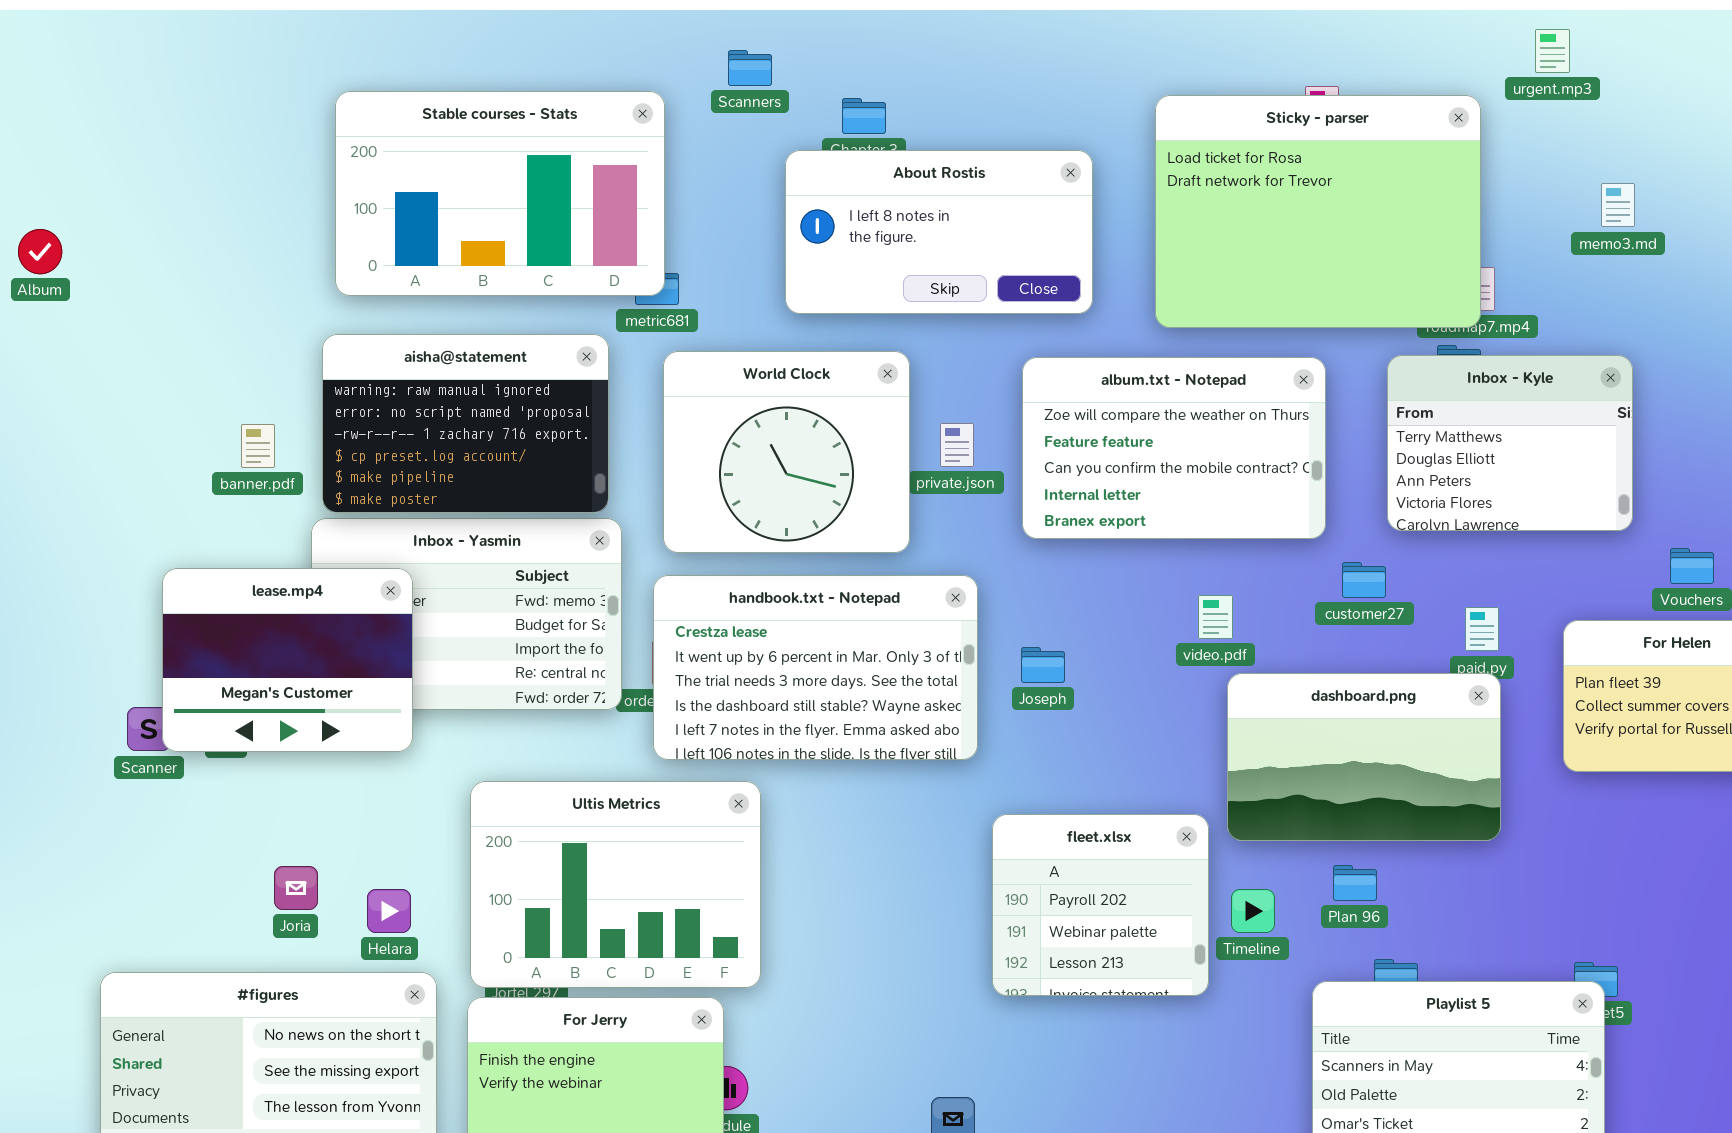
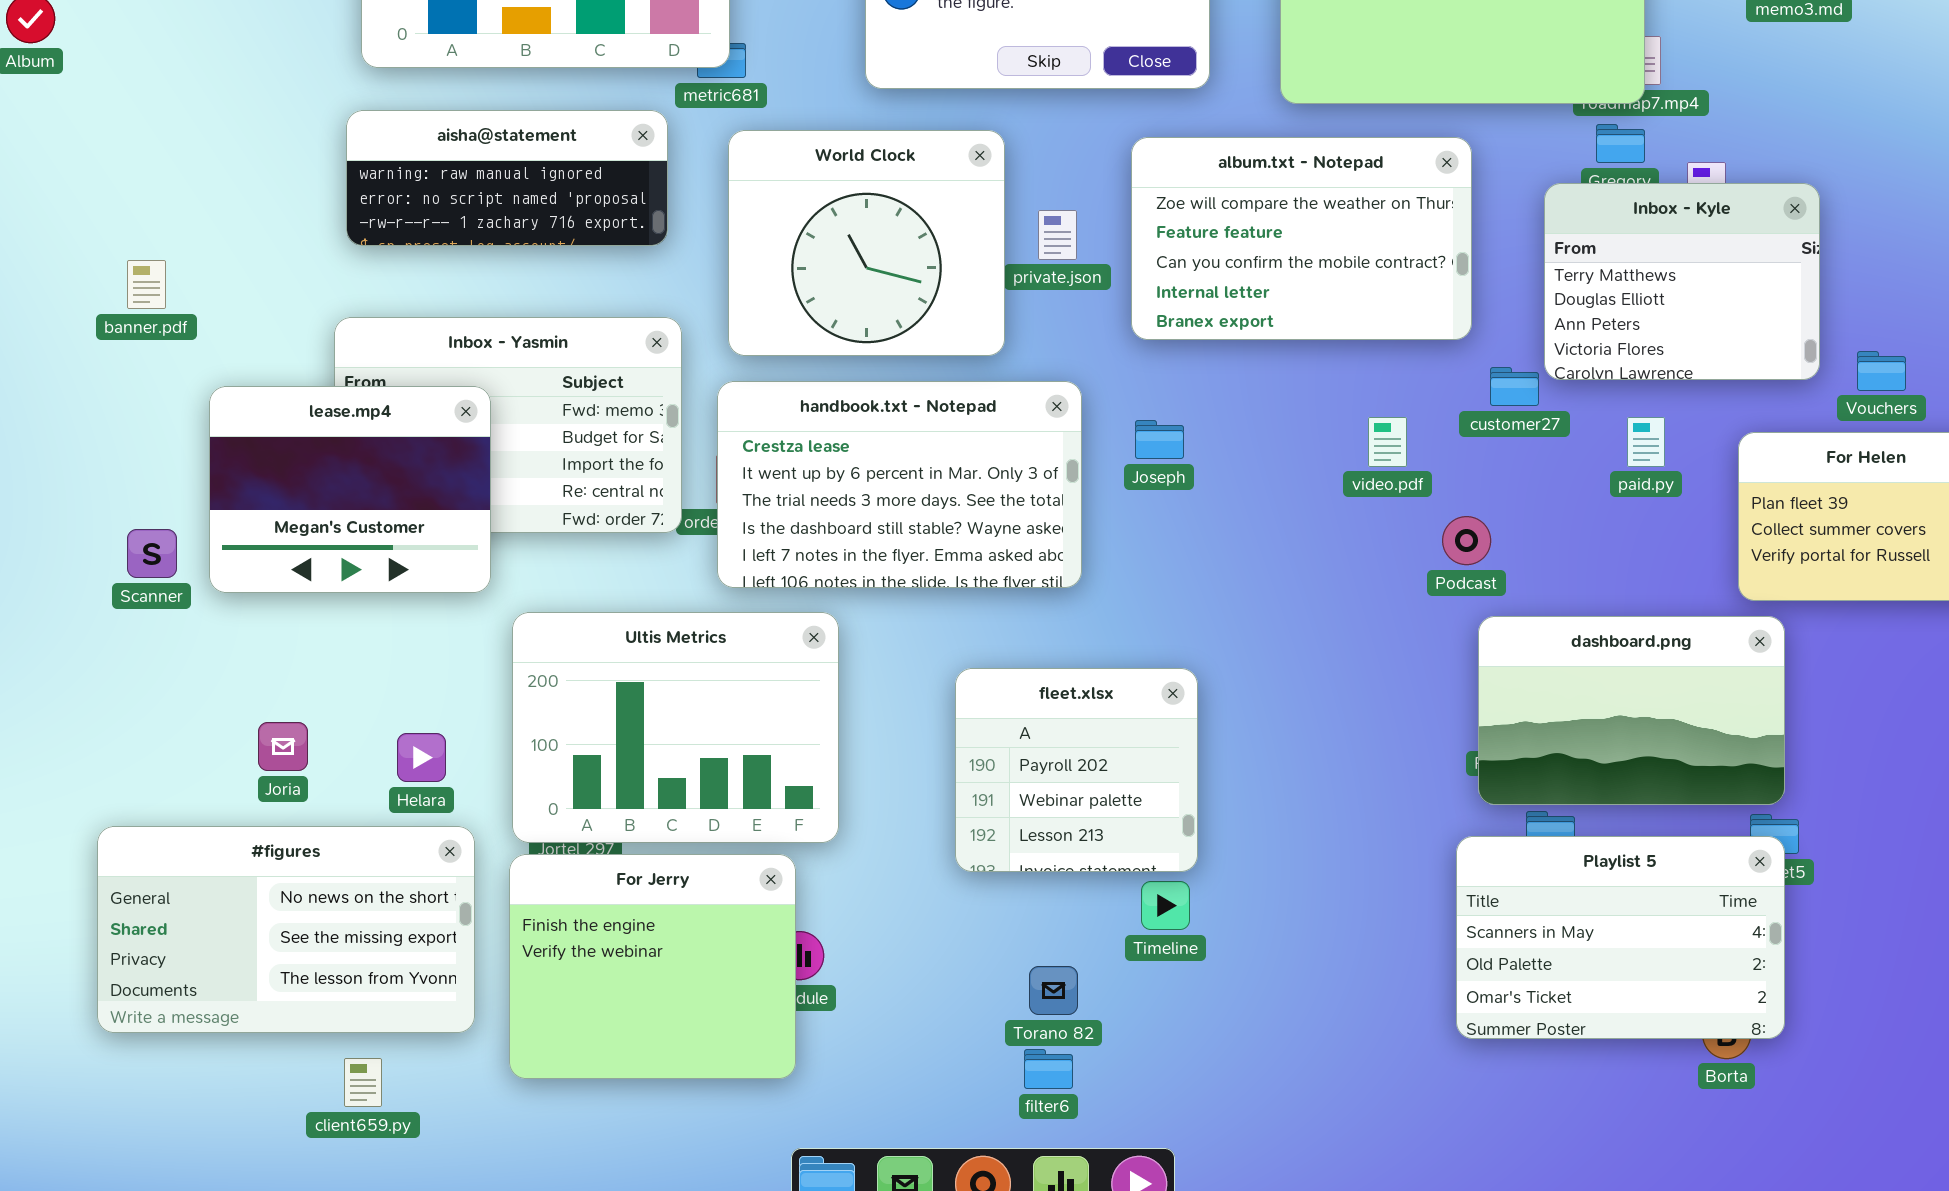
aisha@statement: [322,334,609,513] -> [346,110,668,246], resized
Inbox - Kyle: [1387,355,1633,531] -> [1544,183,1820,380], moved
banner.pdf: [241,424,275,468] -> [127,260,166,309], moved
lease.mp4: [162,568,413,752] -> [209,386,491,593], moved
video.pdf: [1198,595,1233,639] -> [1368,417,1407,467], moved
Joseph: [1021,647,1065,683] -> [1135,420,1184,459], moved
dashboard.png: [1227,673,1501,841] -> [1478,616,1785,805], moved
fleet.xlsx: [992,814,1209,996] -> [955,668,1198,872], moved
Joria: [274,866,318,910] -> [258,722,308,771], moved
Timeline: [1231,889,1275,933] -> [1141,881,1190,930], moved

